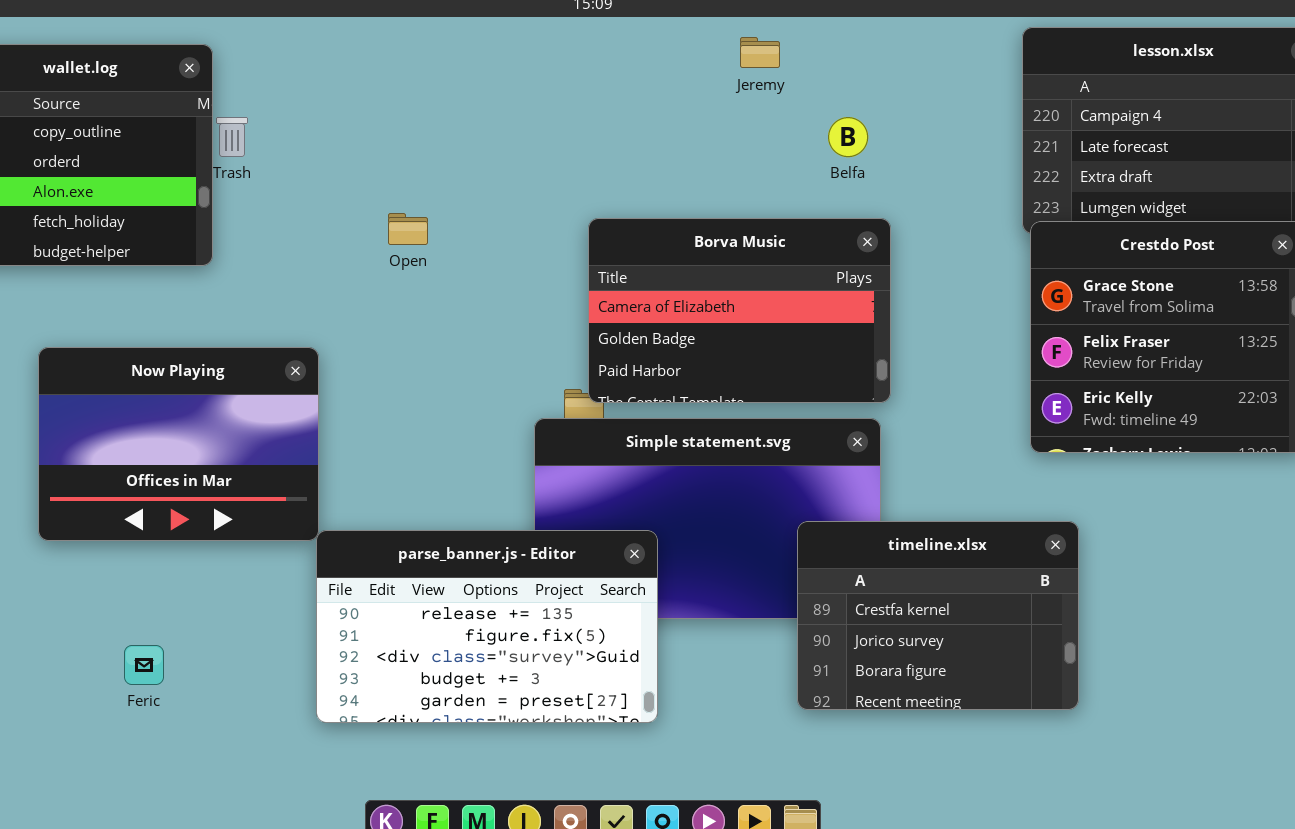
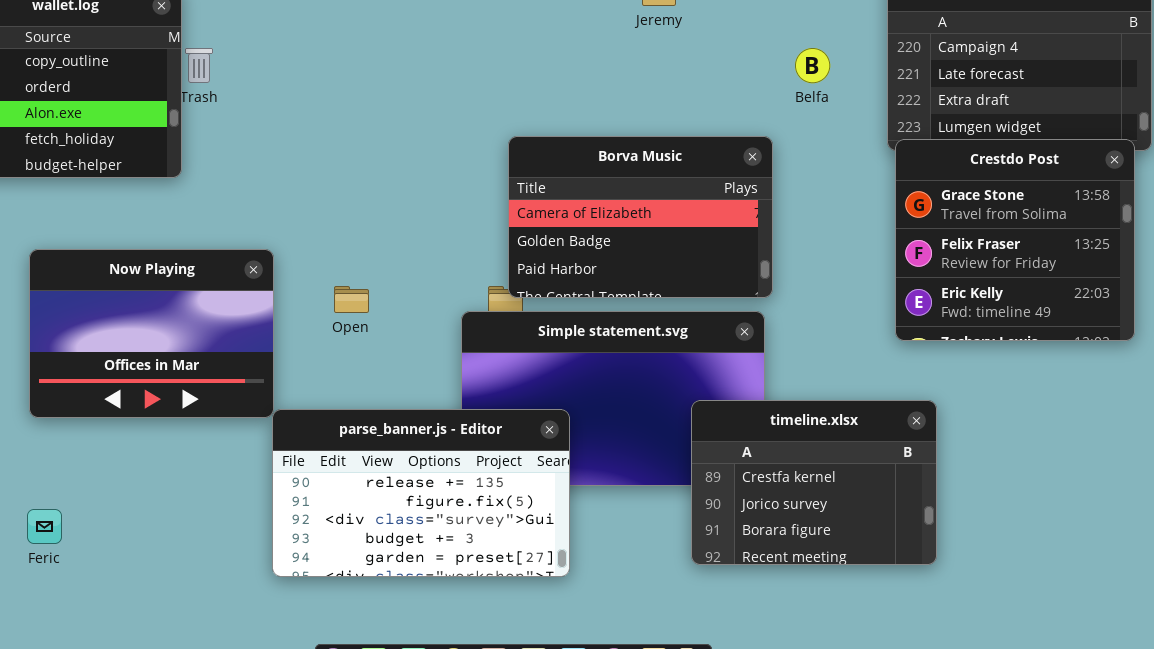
Belfa: [828,117,868,157] -> [795,48,830,83], moved
Open: [388,213,428,245] -> [334,286,369,313], moved
Feric: [124,645,164,685] -> [27,509,62,544], moved

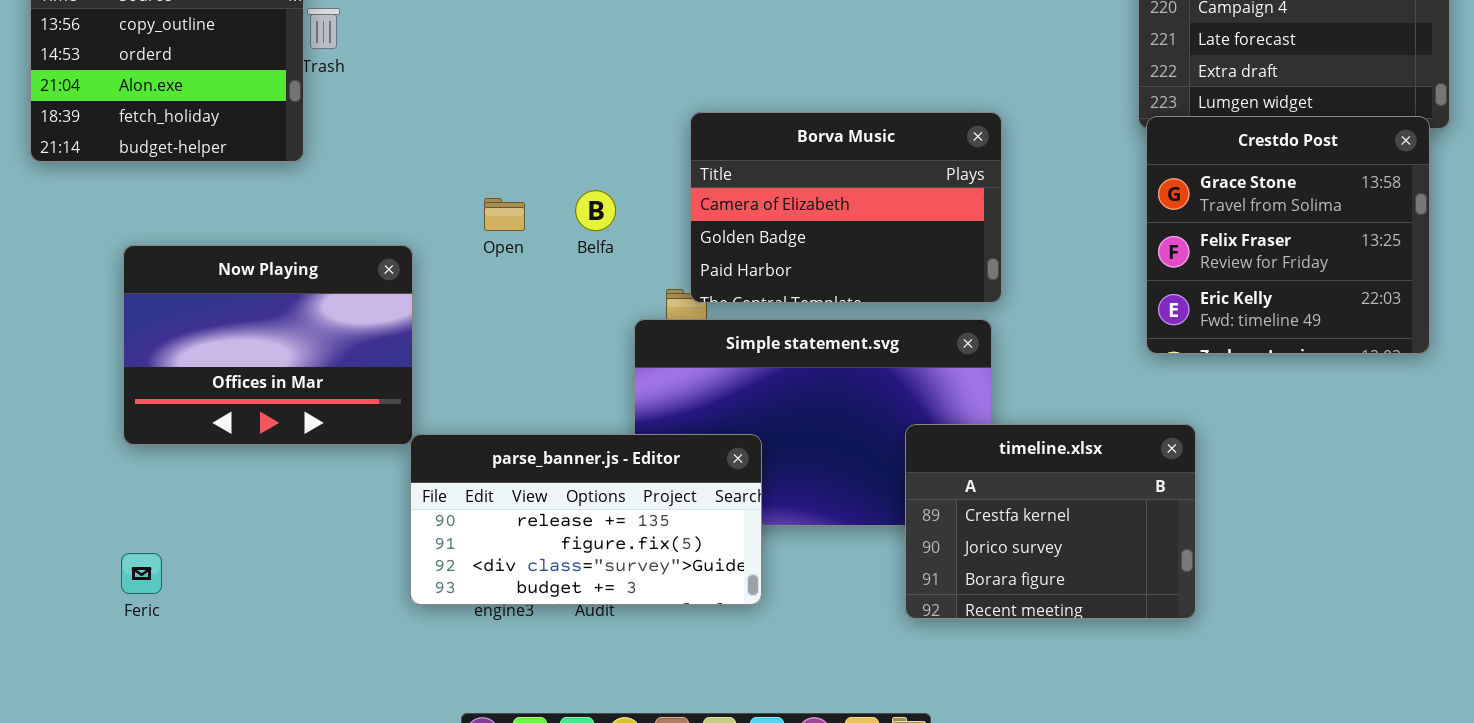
Belfa: [795,48,830,83] -> [575,190,616,231], moved
Open: [334,286,369,313] -> [484,198,525,231], moved
parse_banner.js - Editor: [272,409,570,577] -> [410,434,762,605], resized

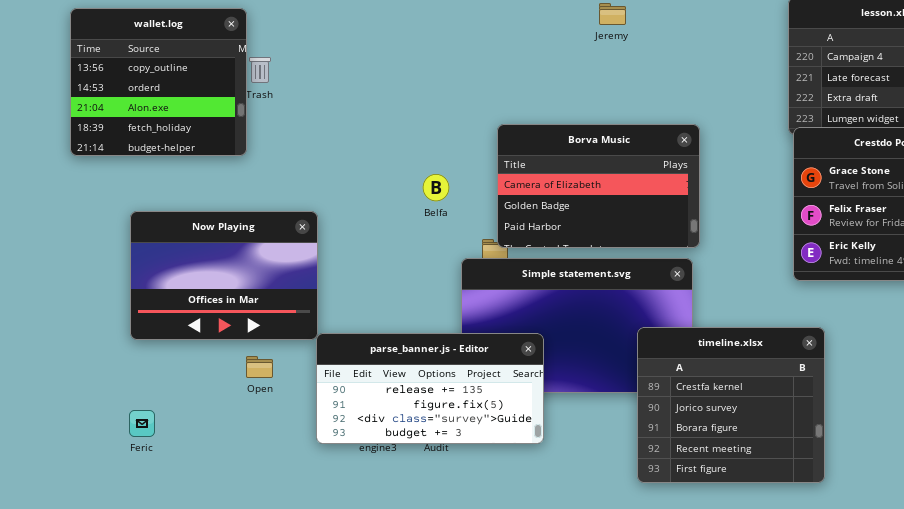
Open: [484,198,525,231] -> [246,356,273,378], moved
timeline.xlsx: [905,424,1196,619] -> [637,327,825,483], resized

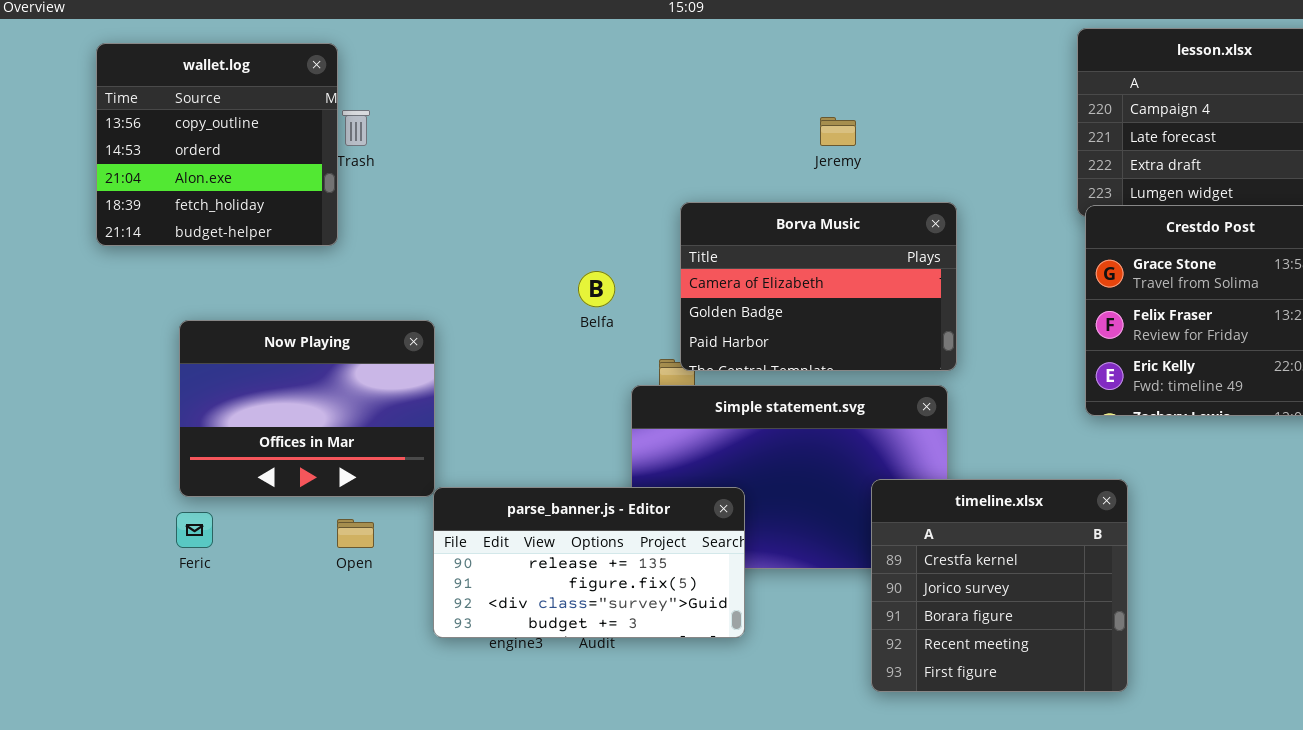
Jeremy: [599,3,626,25] -> [820,117,856,146], moved
Feric: [129,410,155,437] -> [176,512,213,548], moved

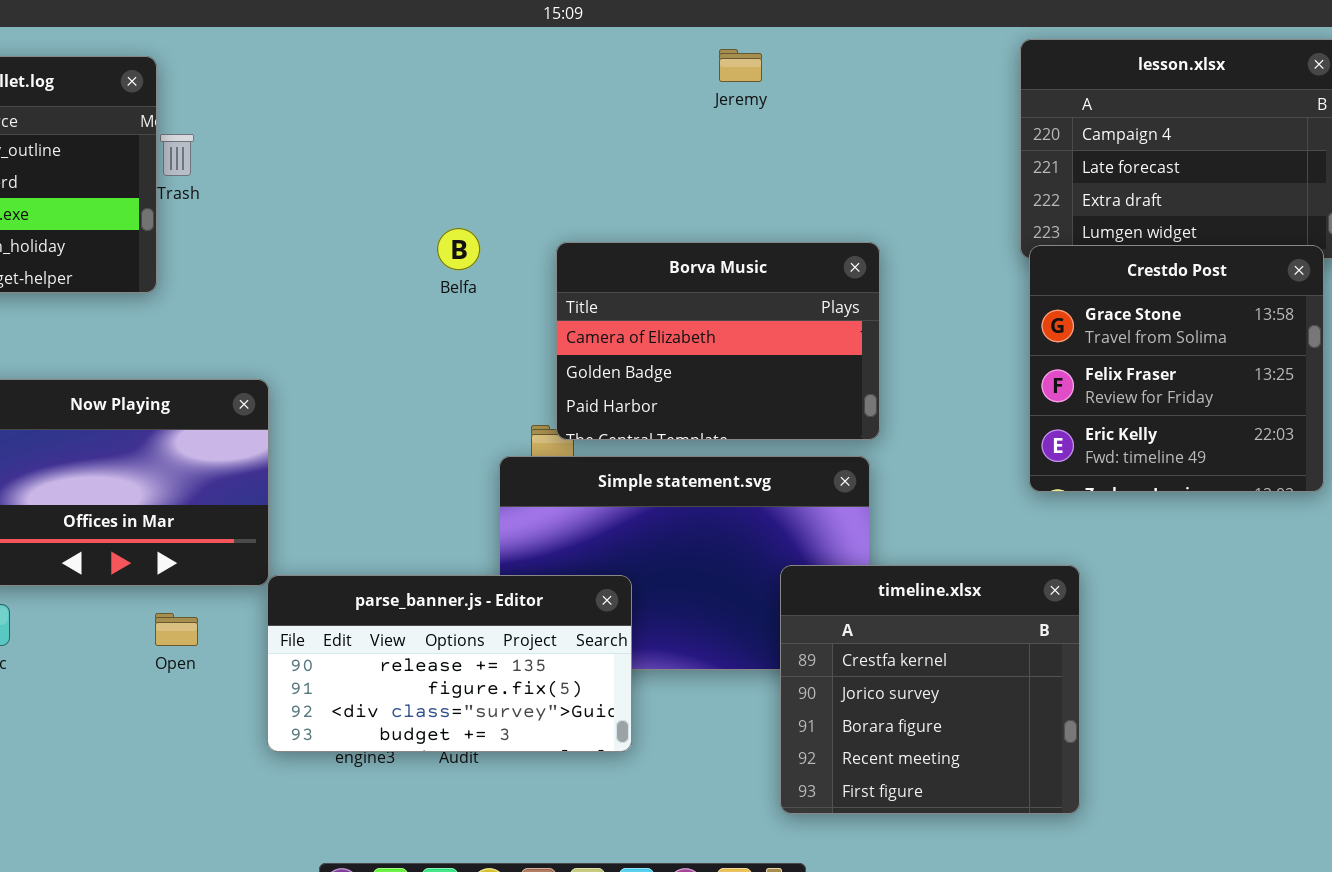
Jeremy: [820,117,856,146] -> [719,49,762,82], moved
Belfa: [578,271,615,307] -> [437,228,480,270], moved

